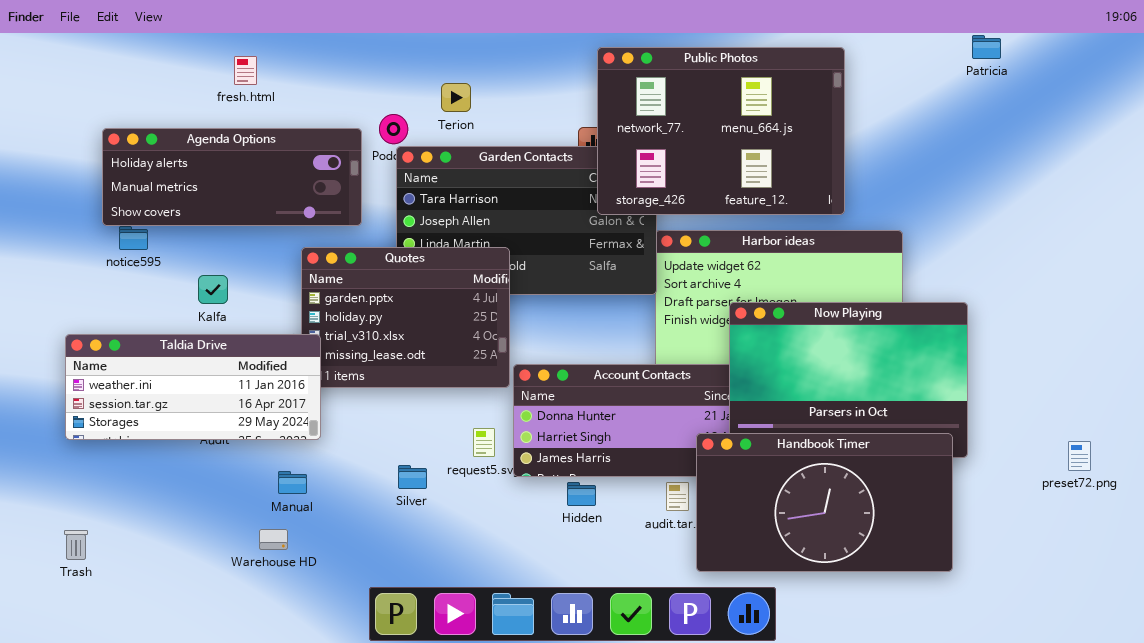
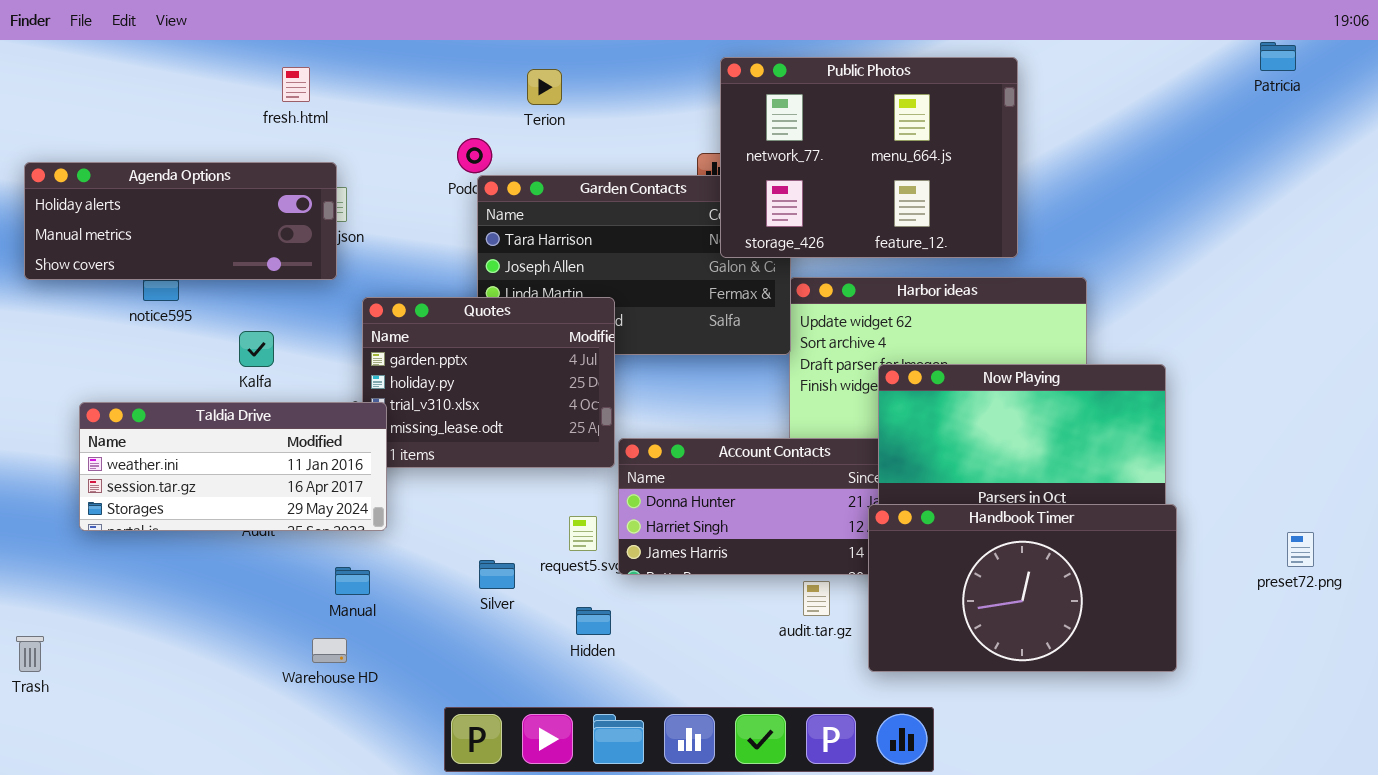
Patricia: [972,35,1001,59] -> [1260,42,1296,71], moved
Terion: [441,83,471,112] -> [527,69,562,105], moved
Agenda Options: [102,128,362,226] -> [24,162,337,280], moved
Handbook Timer: [696,433,953,572] -> [868,504,1177,672], moved
Hidden: [567,482,596,506] -> [576,607,611,635], moved
Trash: [64,530,88,560] -> [16,636,44,672], moved

